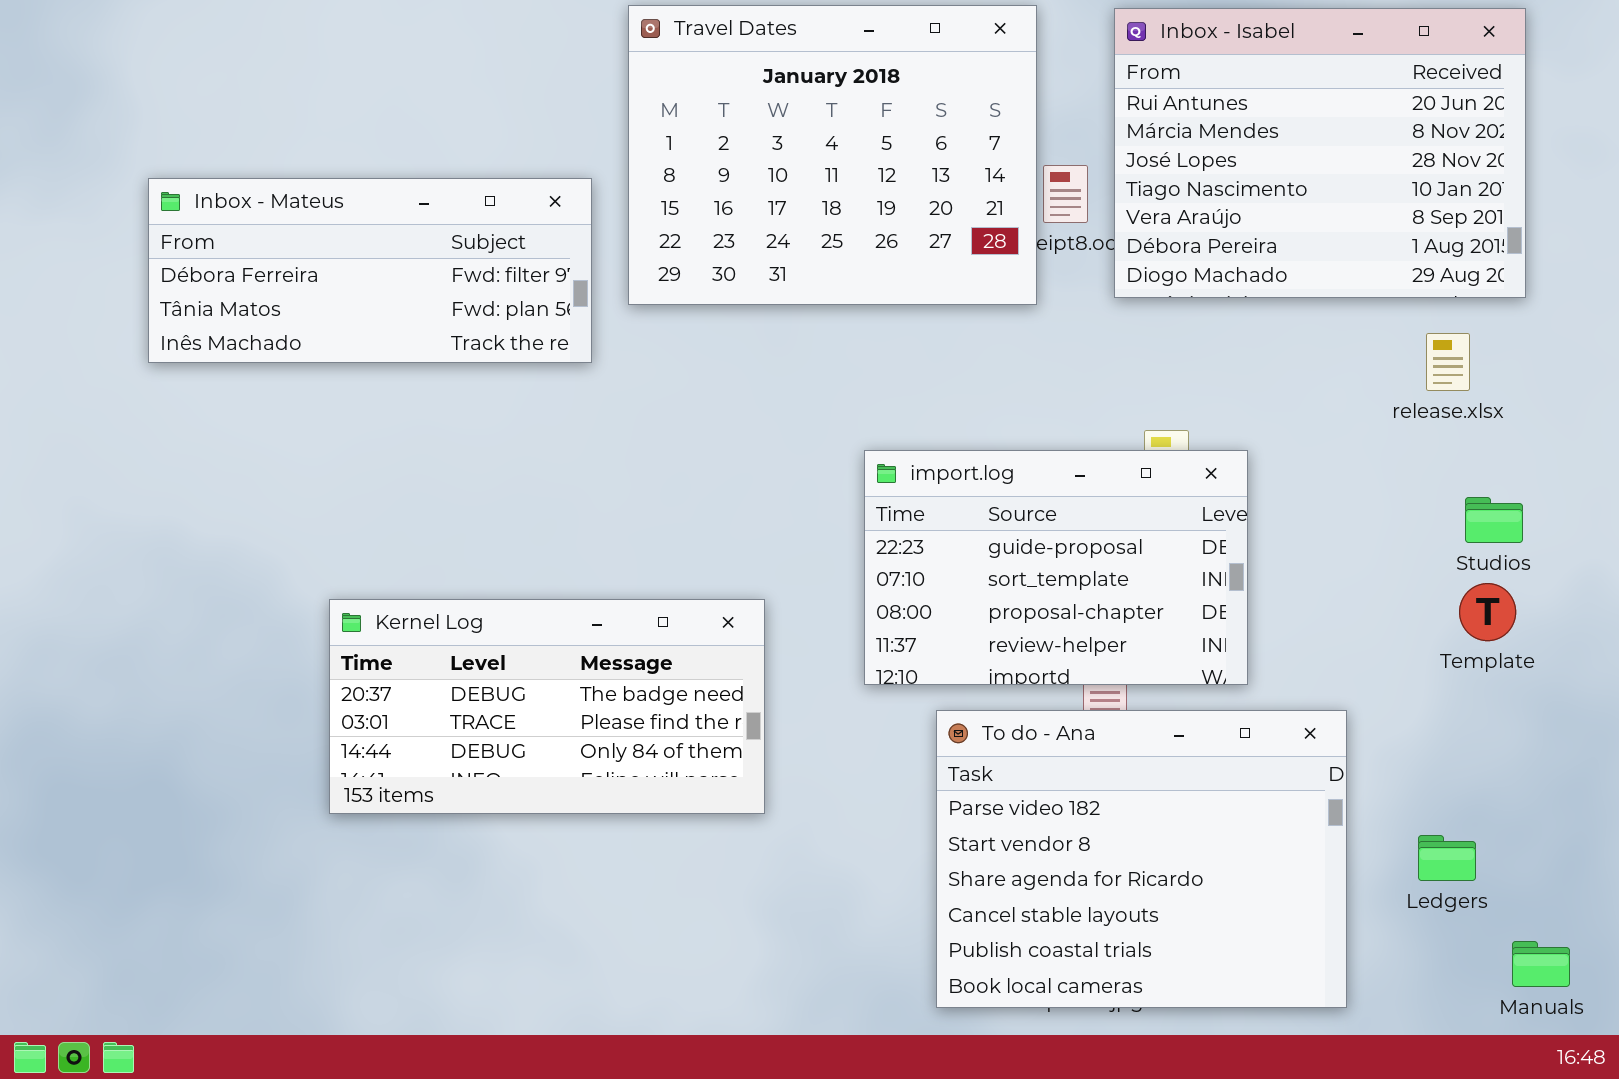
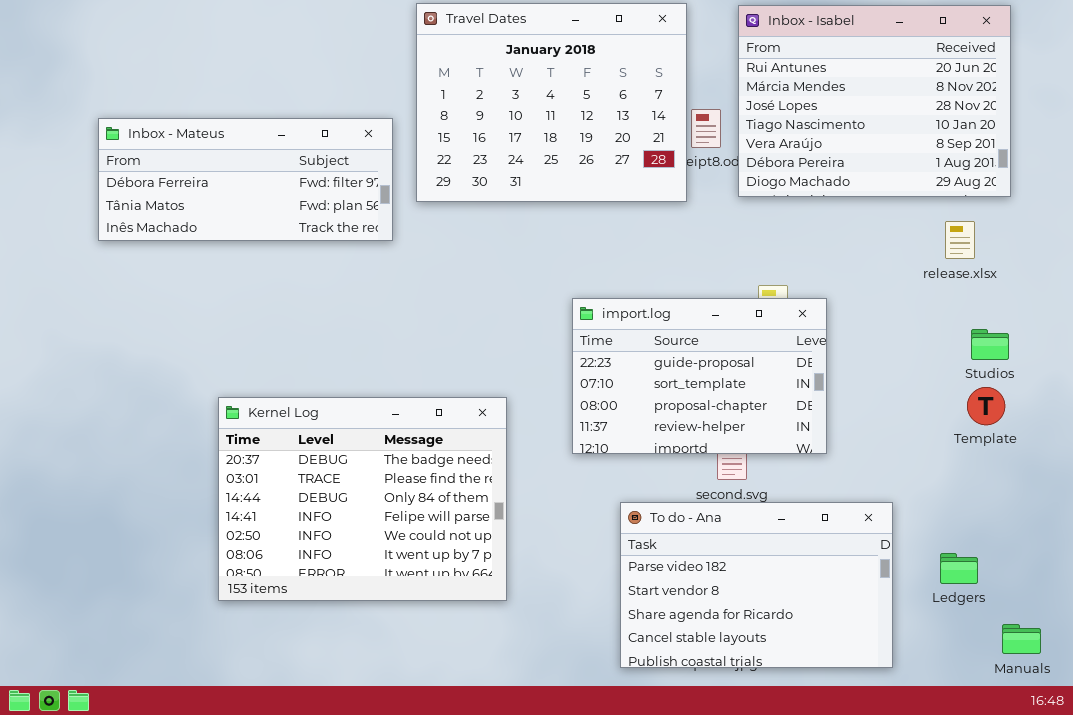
Kernel Log: [329,599,765,814] -> [218,397,507,601], resized
To do - Ana: [936,710,1347,1008] -> [620,502,893,668], resized

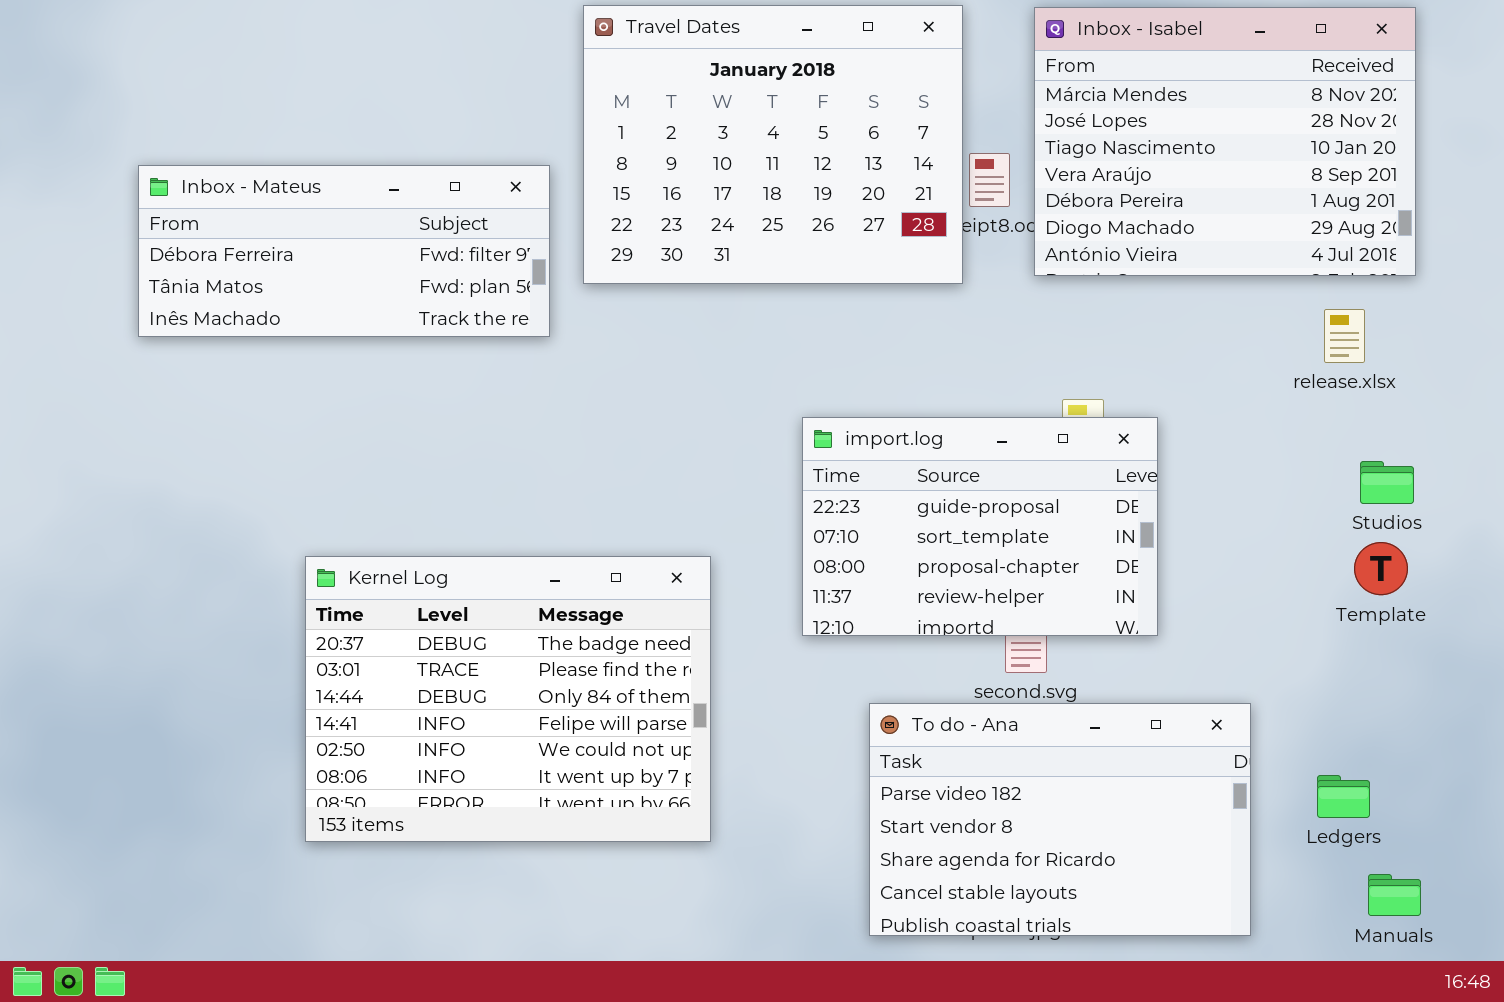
Inbox - Isabel: [738,5,1011,197] -> [1034,7,1416,276], scrolled down 1 row
Manuals: [1002,624,1041,654] -> [1368,874,1421,916], moved

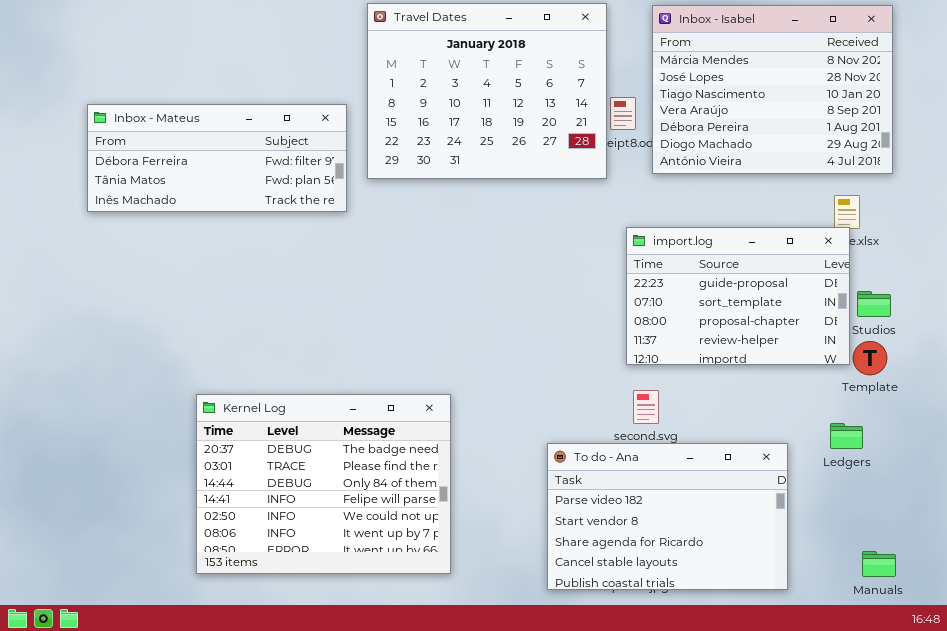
import.log: [802,417,1158,636] -> [626,227,850,365], moved
Kernel Log: [305,556,711,842] -> [196,394,451,574], moved
Ledgers: [1317,775,1370,818] -> [830,423,863,449], moved

